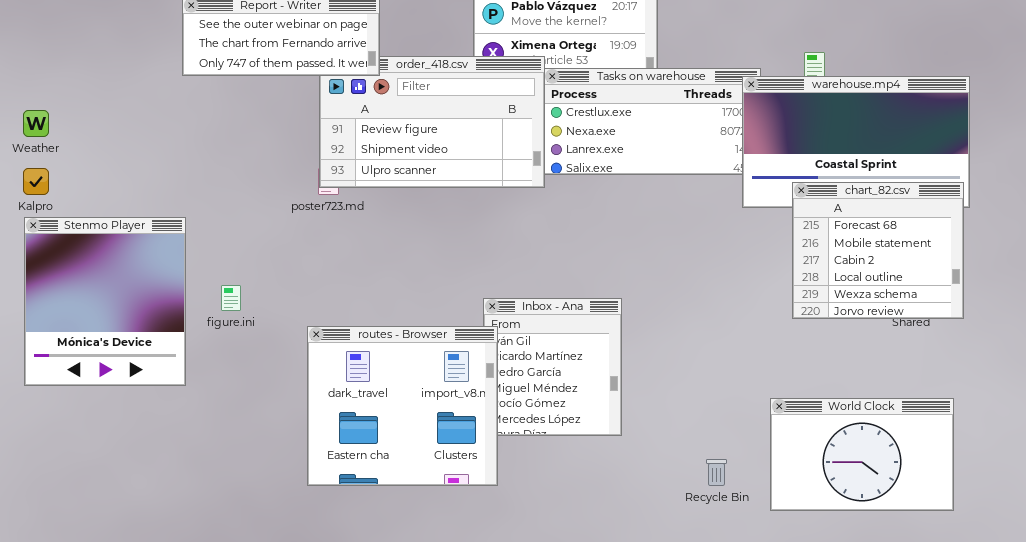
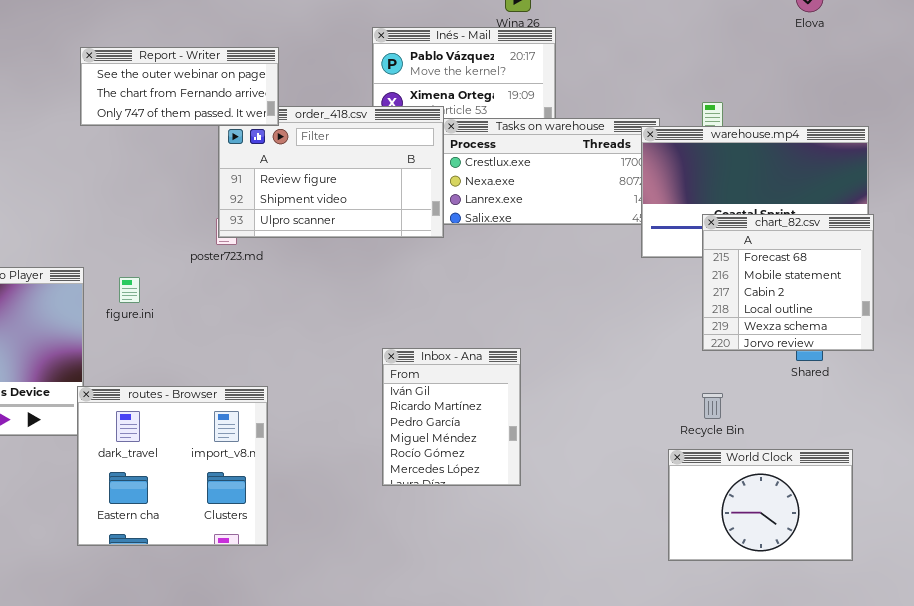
chart_82.csv: [792,182,964,319] -> [702,214,874,351], moved
figure.ini: [221,285,241,311] -> [119,277,140,303], moved
routes - Browser: [307,326,498,486] -> [77,386,268,546], moved
Recycle Bin: [706,459,727,486] -> [702,393,723,419], moved

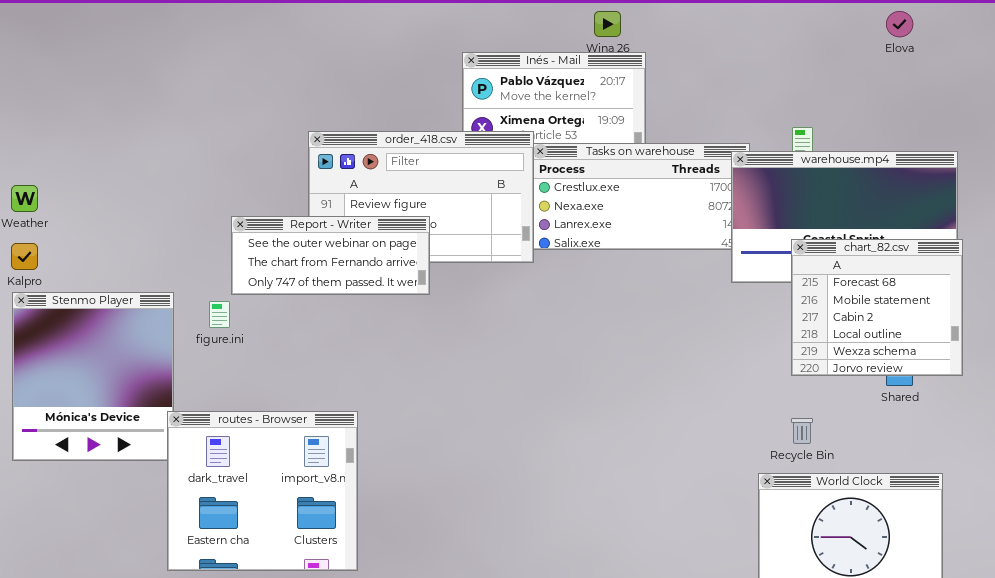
Report - Writer: [80,47,279,126] -> [231,216,430,295], moved
Inbox - Ana: [382,348,521,486] -> none, closed

